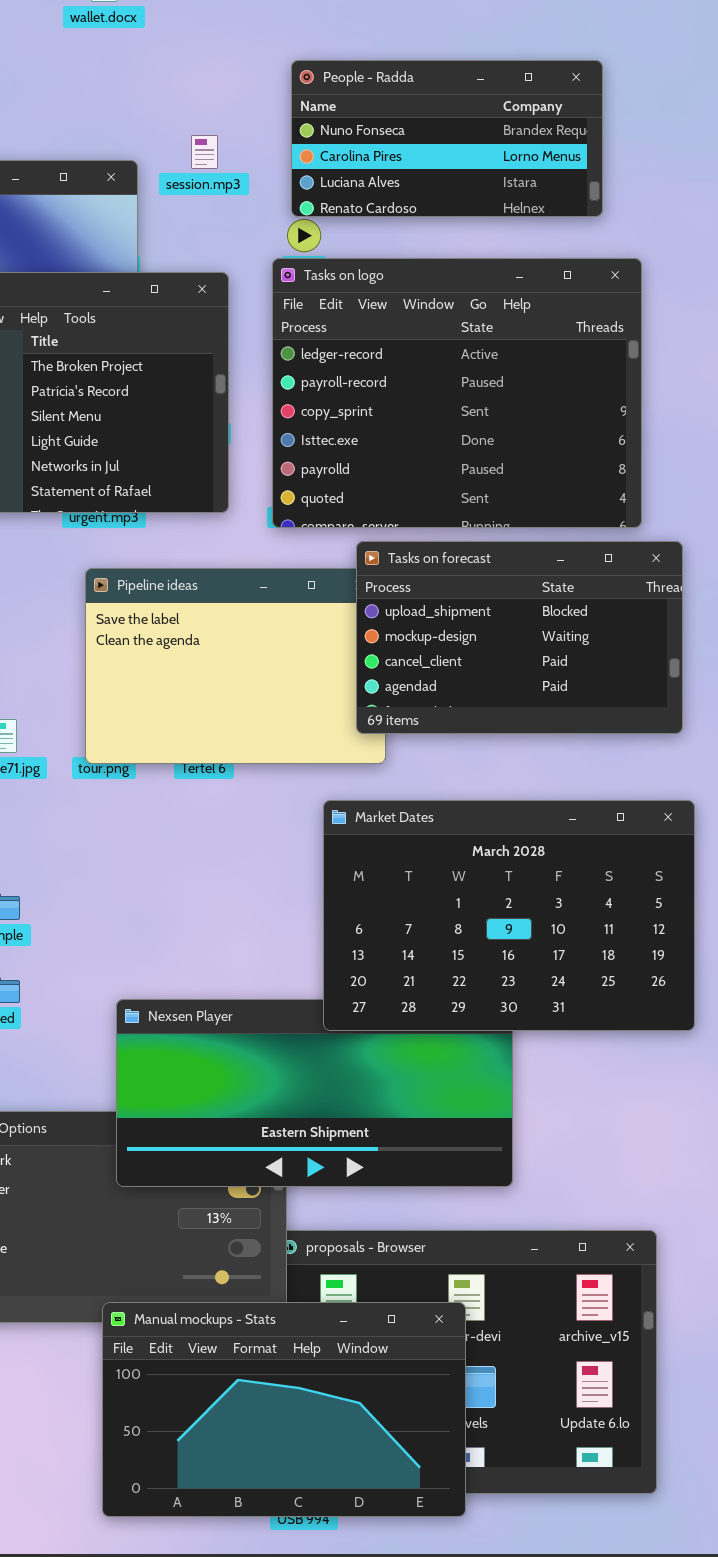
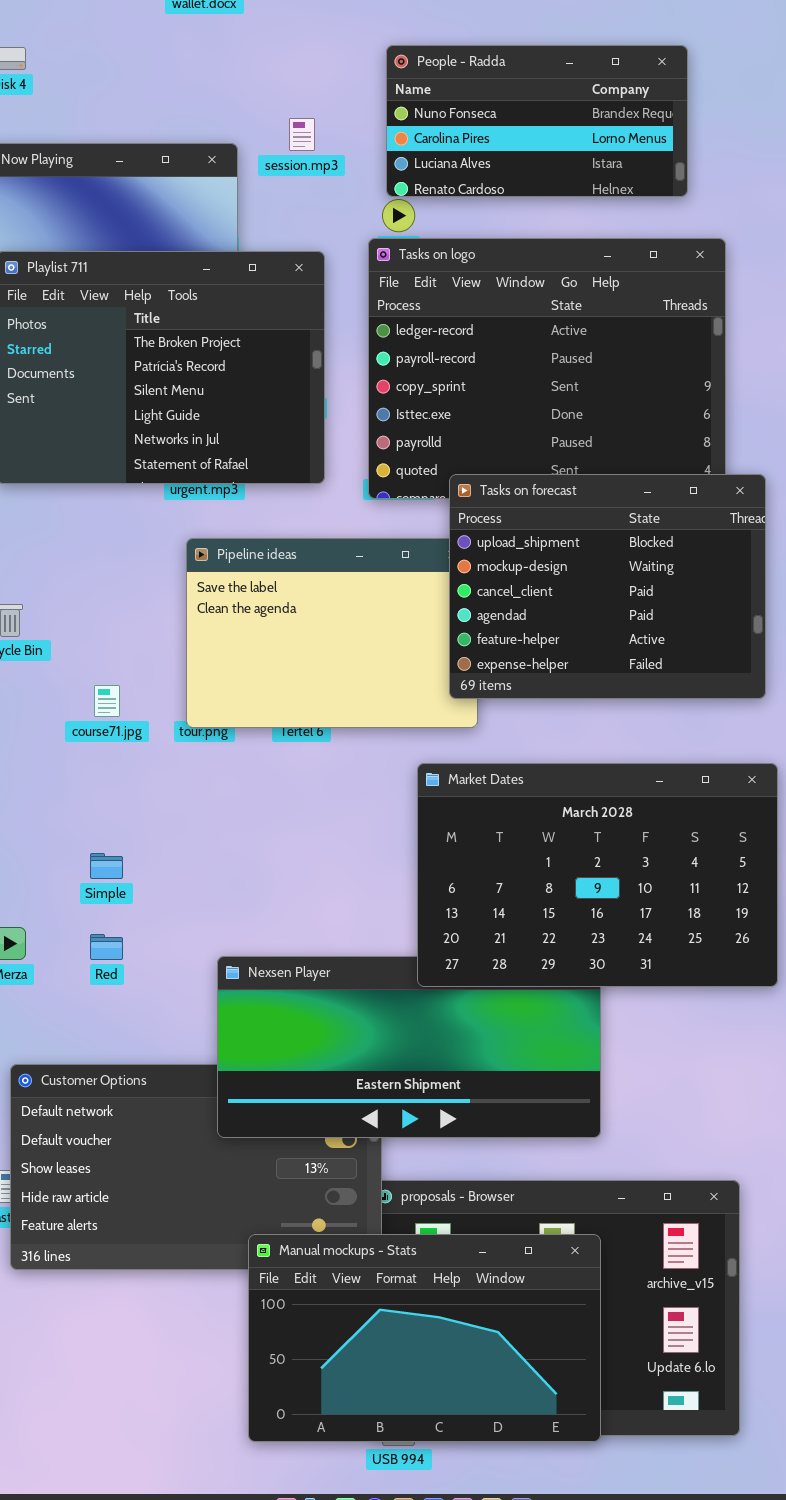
Tasks on forecast: [356,541,683,734] -> [449,474,766,699], resized
Manual mockups - Stats: [102,1302,466,1517] -> [248,1234,601,1442], moved

